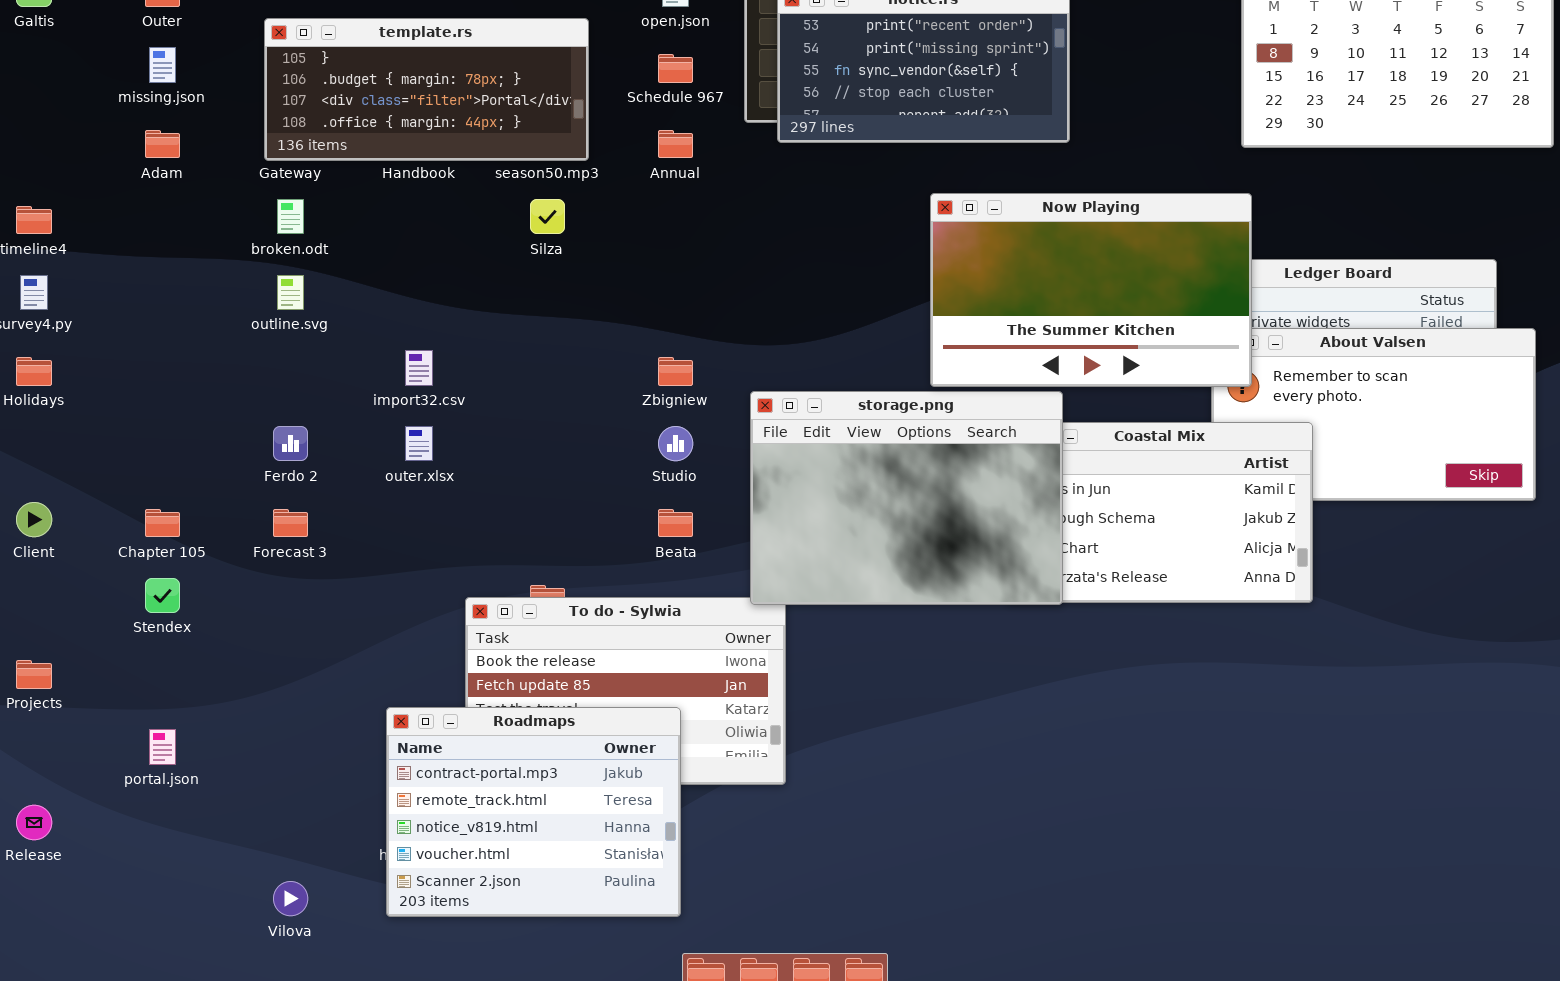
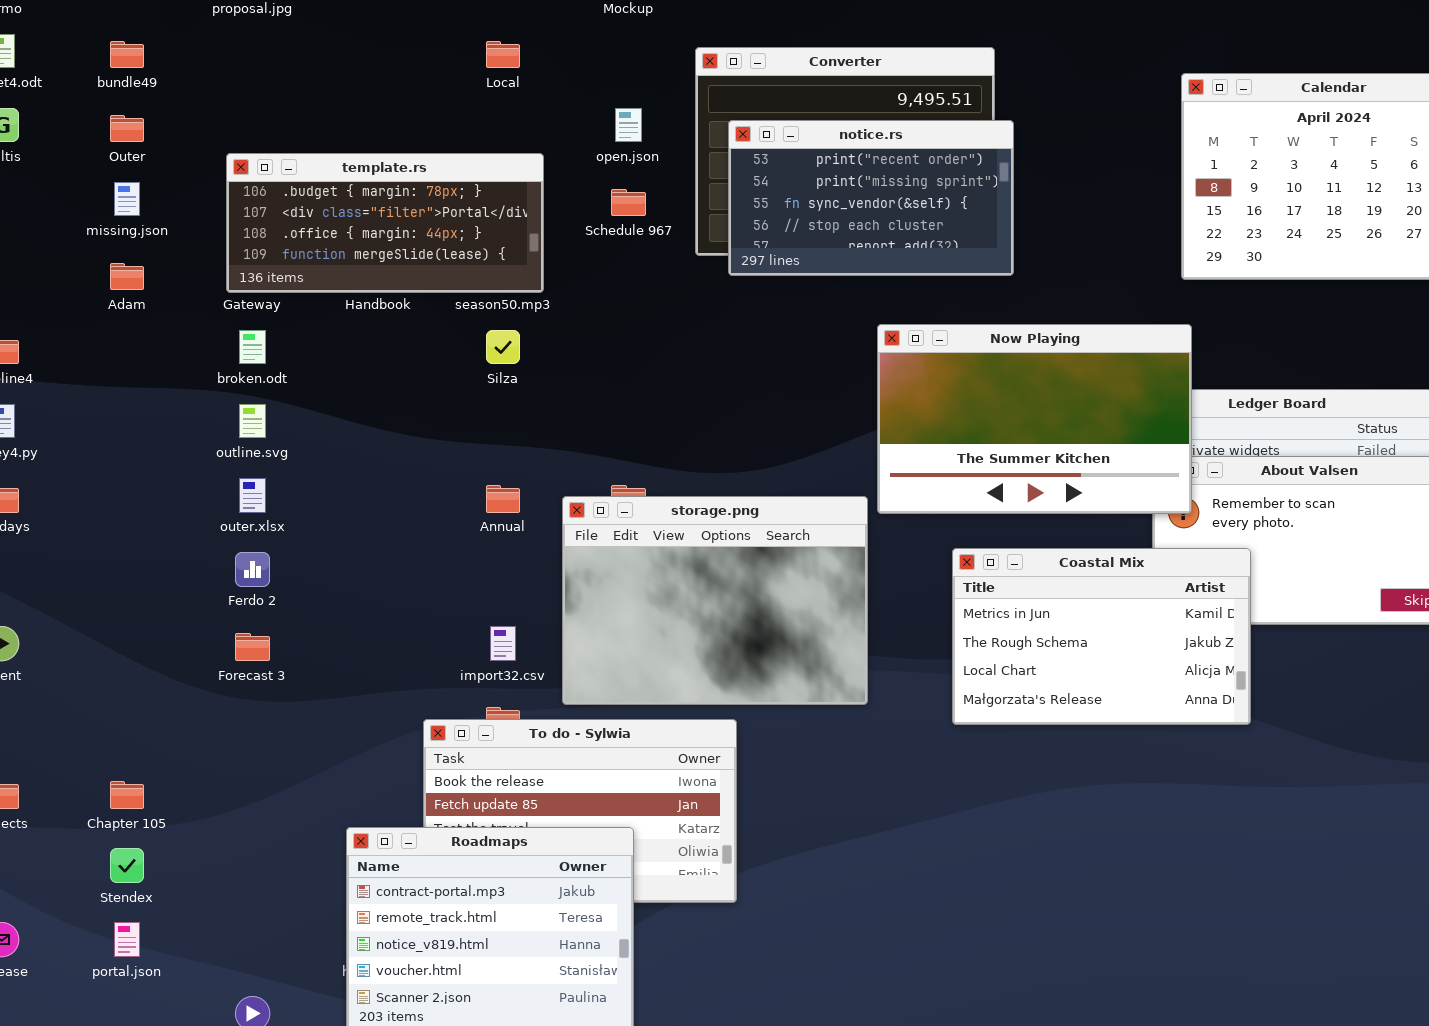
template.rs: [264,18,589,161] -> [226,153,544,293], scrolled down 1 row
Annual: [658,130,693,158] -> [486,485,520,513], moved
import32.csv: [405,350,433,386] -> [490,626,516,661], moved
storage.png: [750,391,1063,605] -> [562,496,868,705], moved
outer.xlsx: [405,426,433,461] -> [239,478,266,513], moved
Chapter 105: [145,509,180,537] -> [110,781,144,809], moved
Stendex: [145,578,180,613] -> [110,848,144,883], moved
portal.json: [149,729,176,765] -> [114,922,140,957], moved

